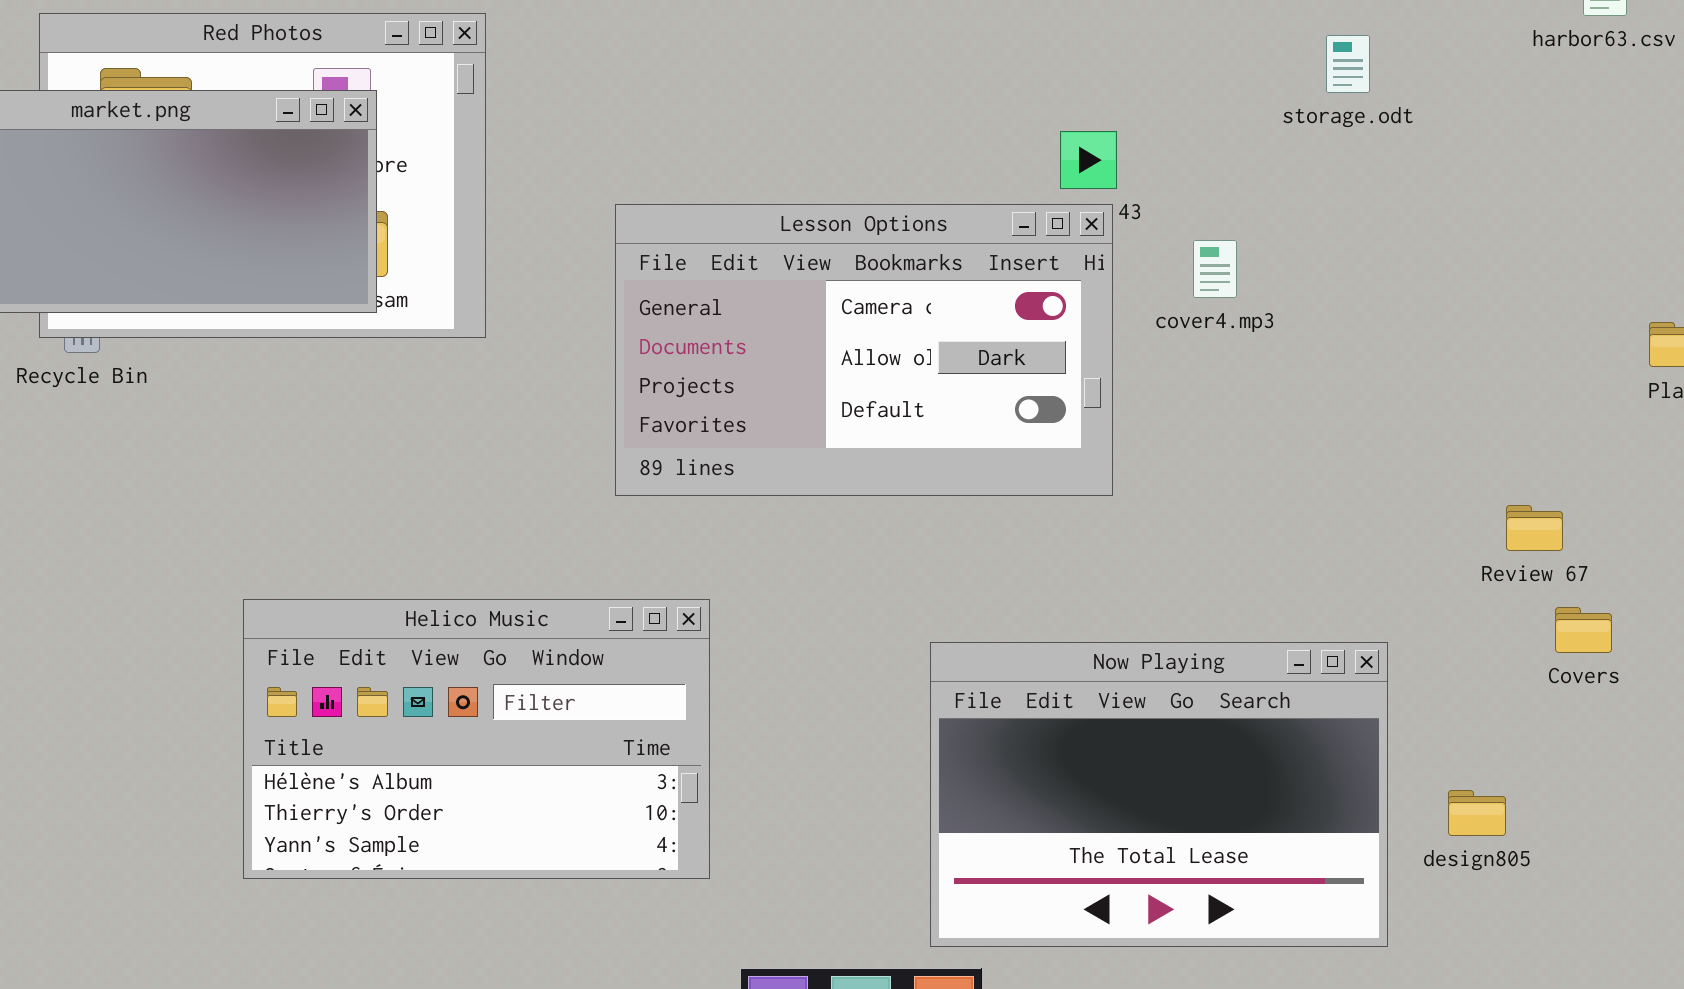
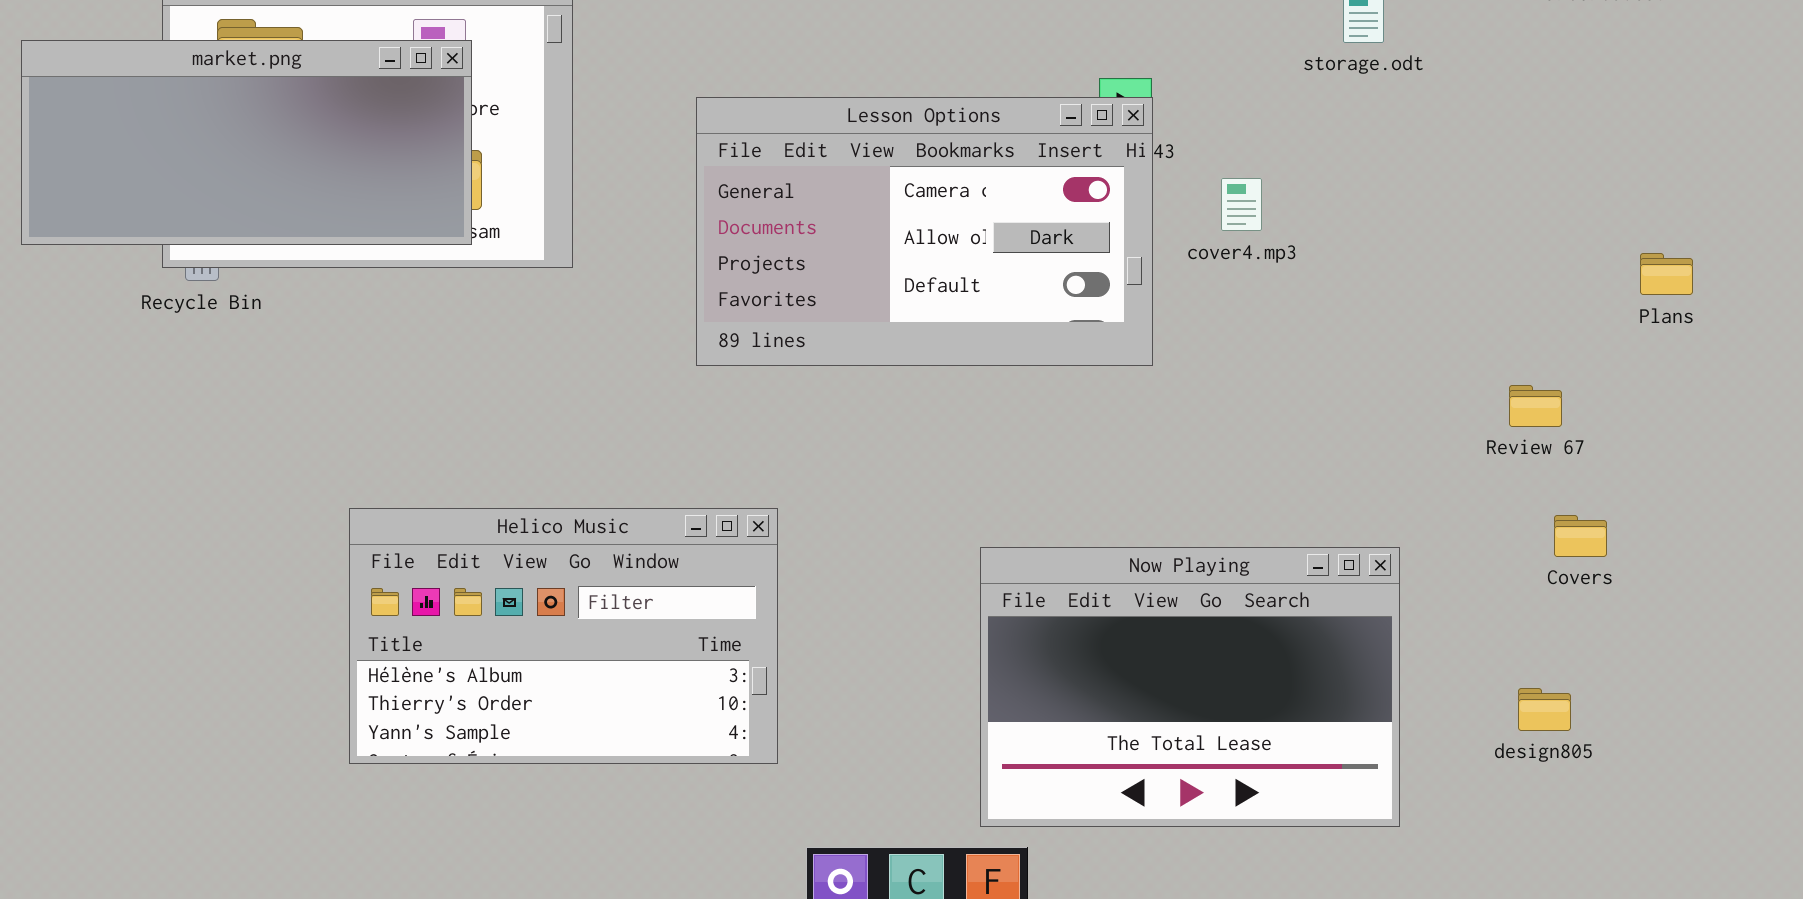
Lesson Options: [615,204,1113,496] -> [696,97,1153,366], moved
Review 67: [1506,505,1563,551] -> [1509,385,1562,427], moved
design805: [1448,790,1506,836] -> [1518,688,1571,731], moved

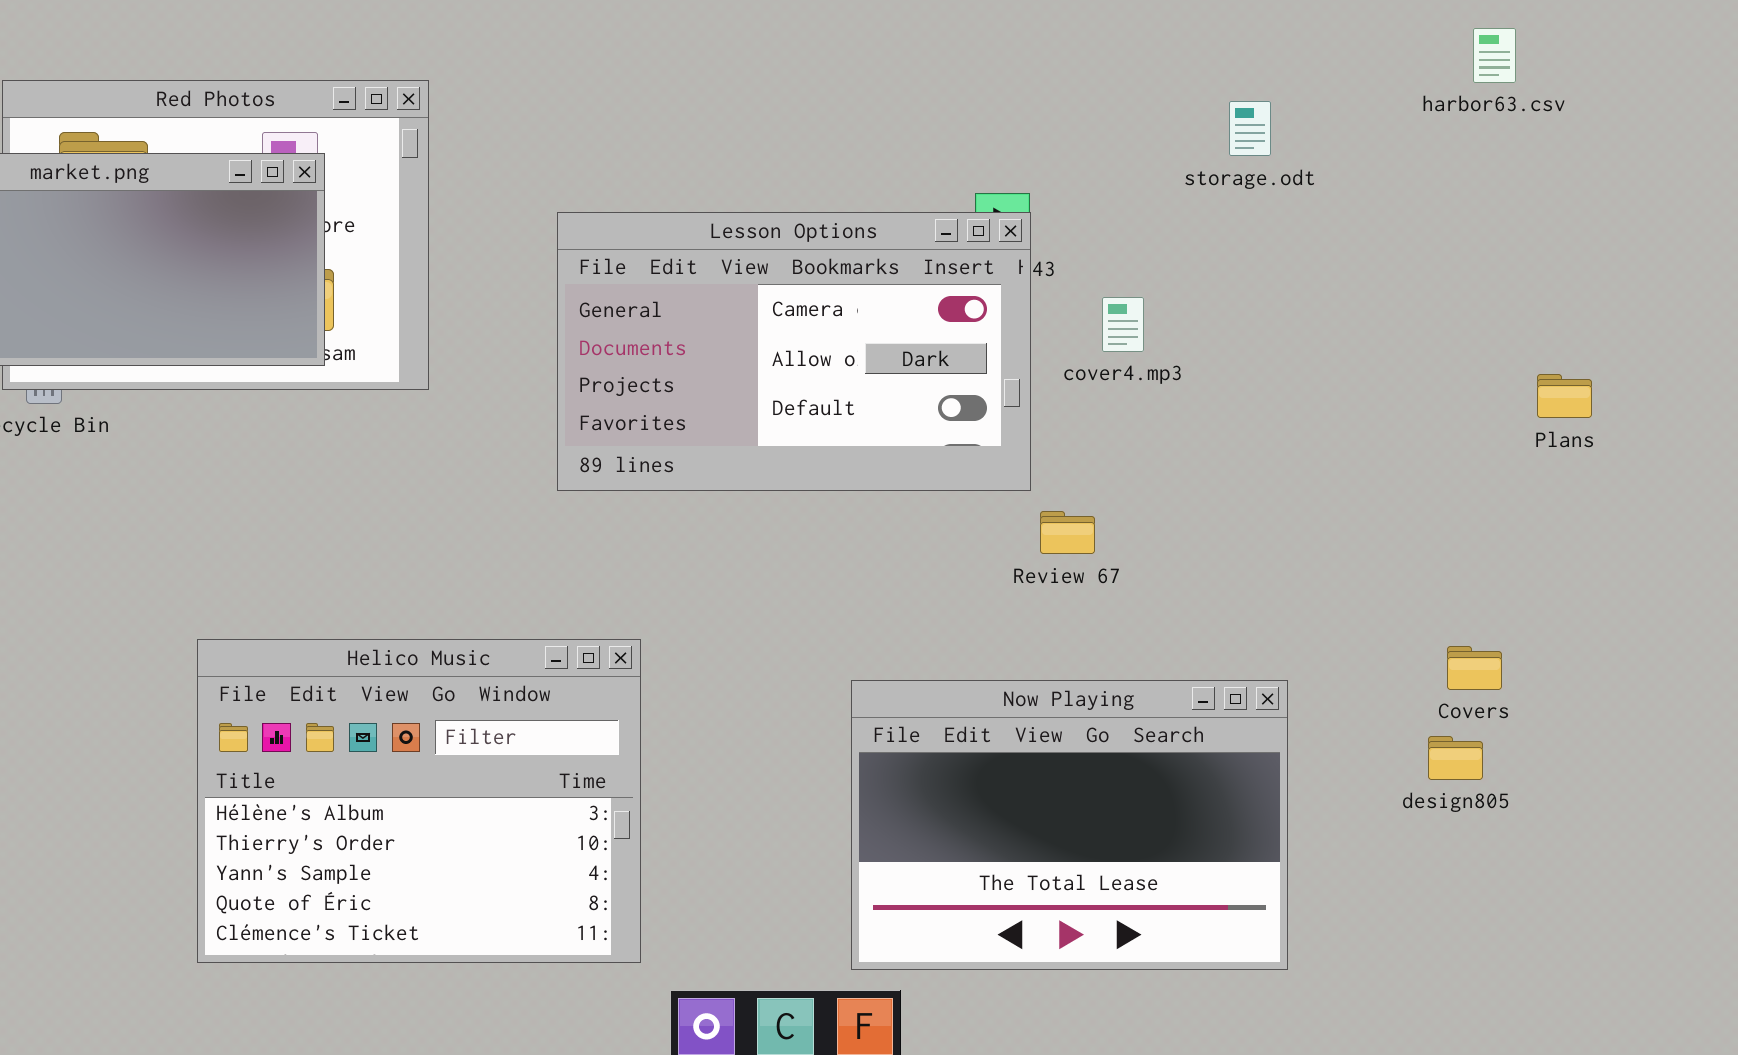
Review 67: [1509,385,1562,427] -> [1040,511,1095,554], moved
Helico Music: [349,508,778,764] -> [197,639,641,963], resized
design805: [1518,688,1571,731] -> [1428,736,1483,780], moved

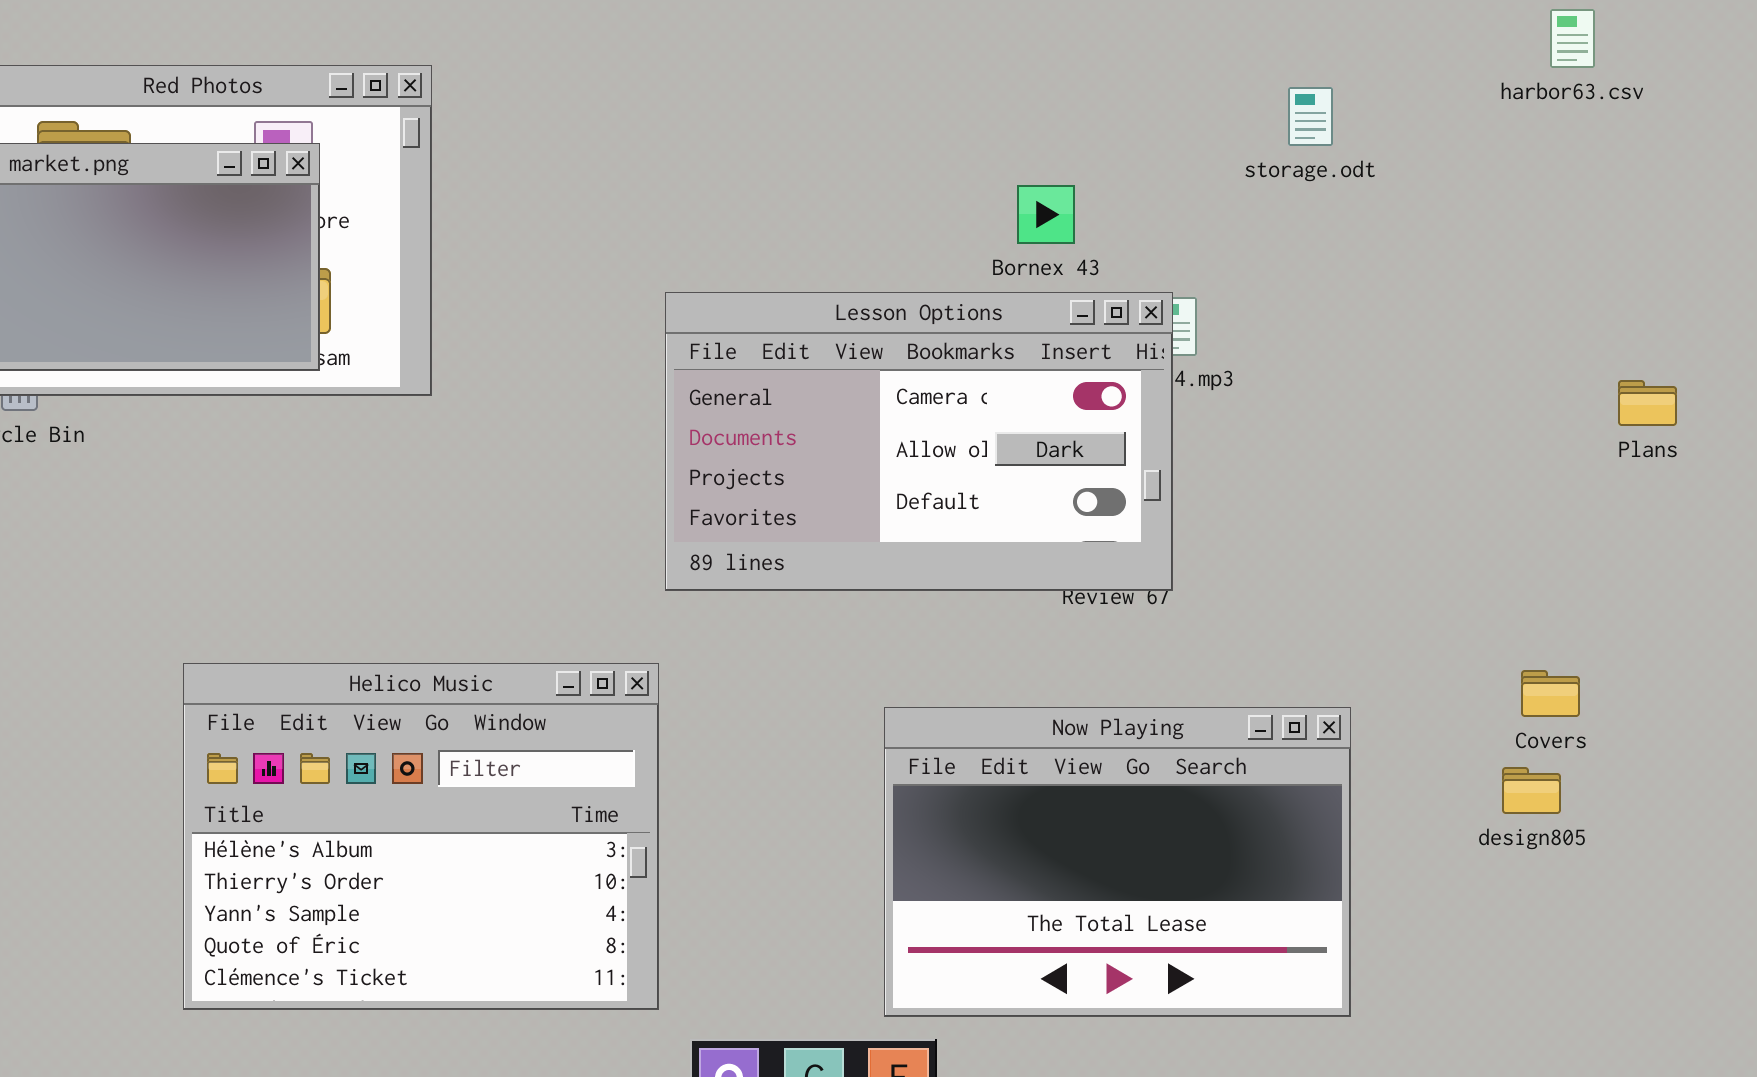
Lesson Options: [557,212,1031,491] -> [665,292,1173,591], moved

